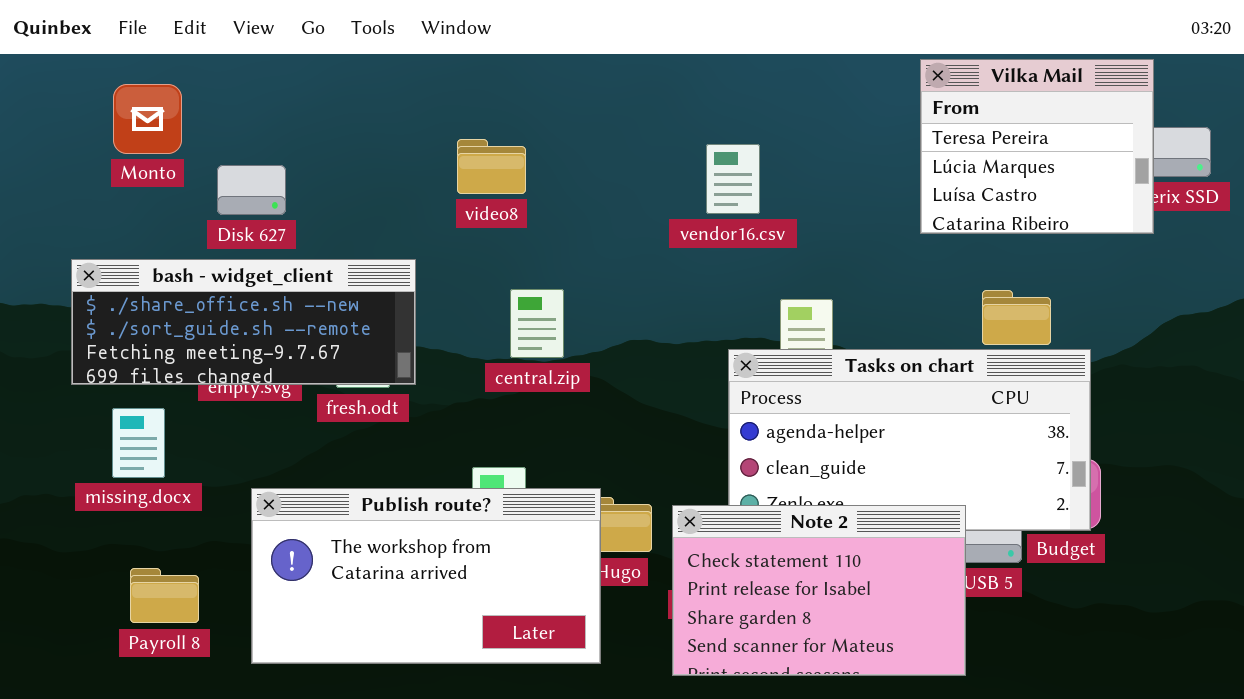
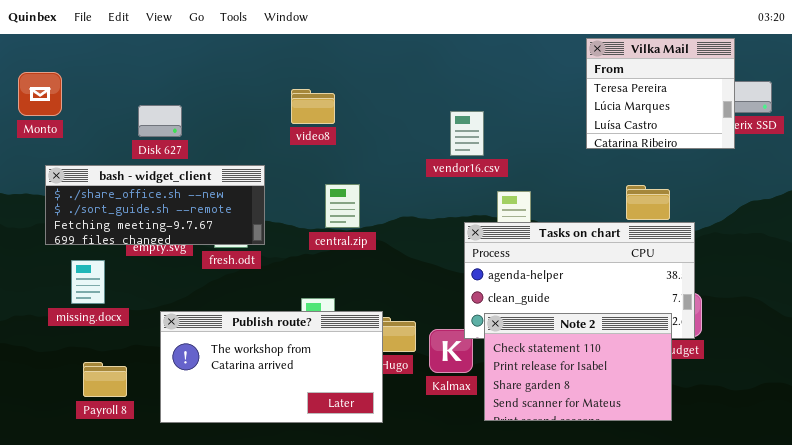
Monto: [113,84,182,154] -> [18,72,62,116], moved
vendor16.csv: [706,144,760,214] -> [450,111,484,156], moved
Note 2: [672,505,966,676] -> [484,313,672,421], moved

